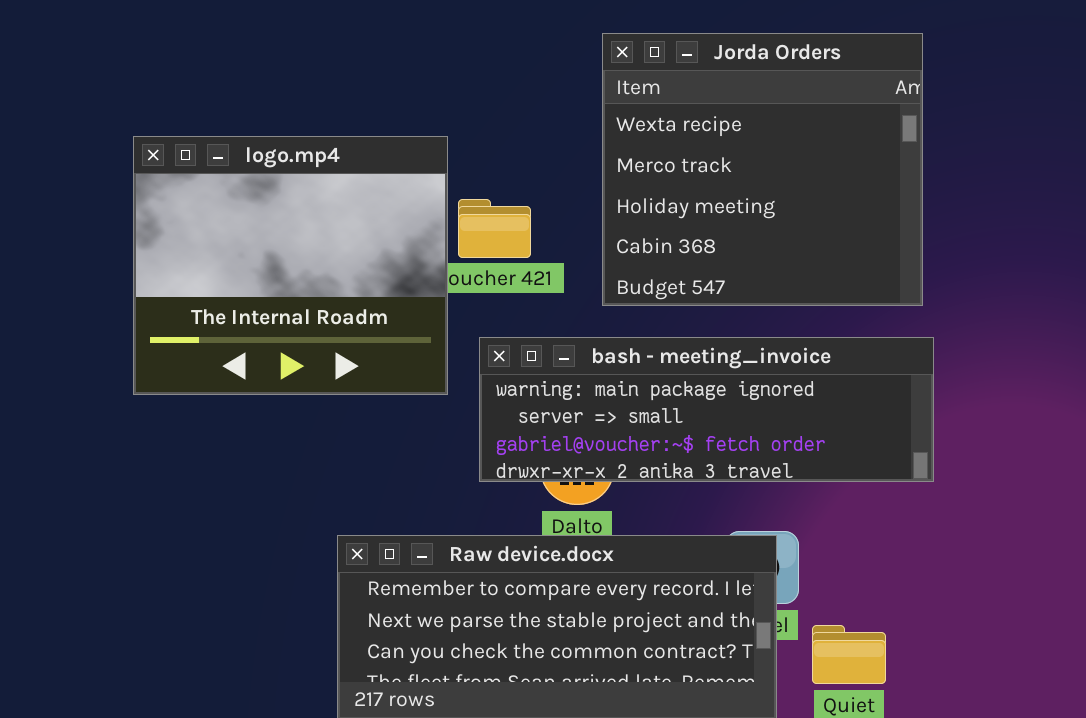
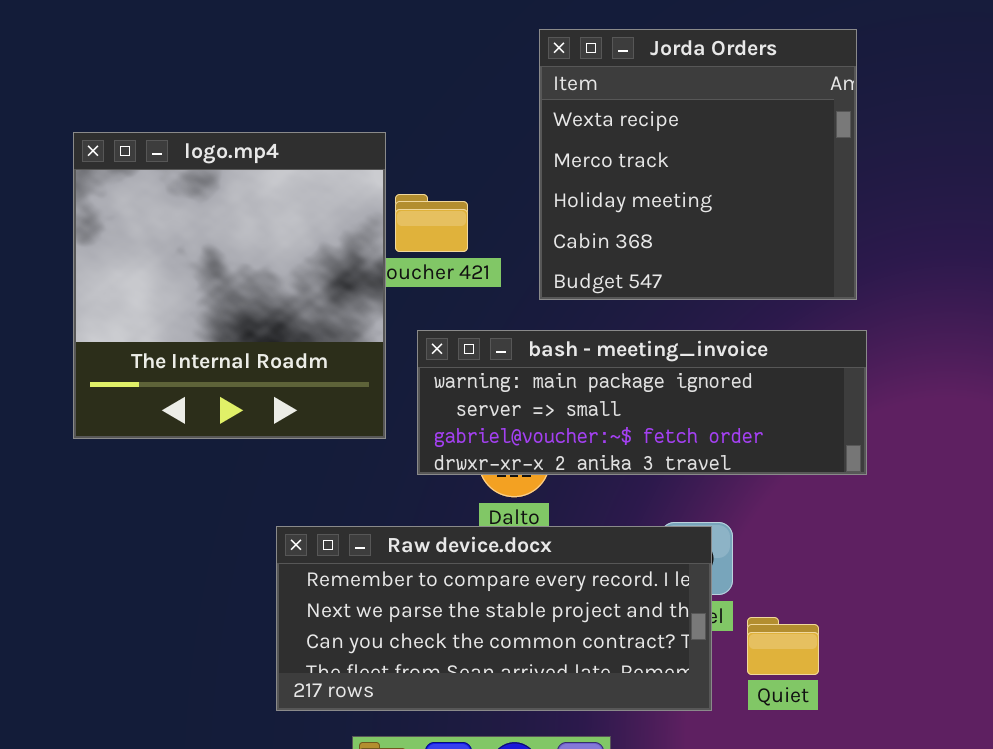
logo.mp4: [133,136,448,395] -> [73,132,386,439], resized

